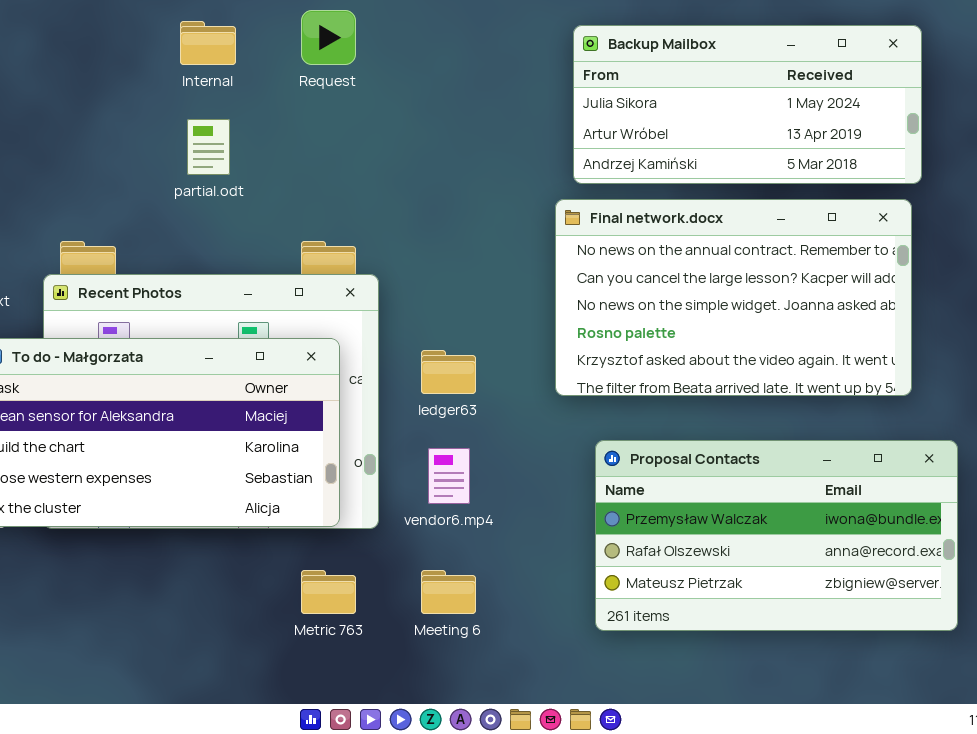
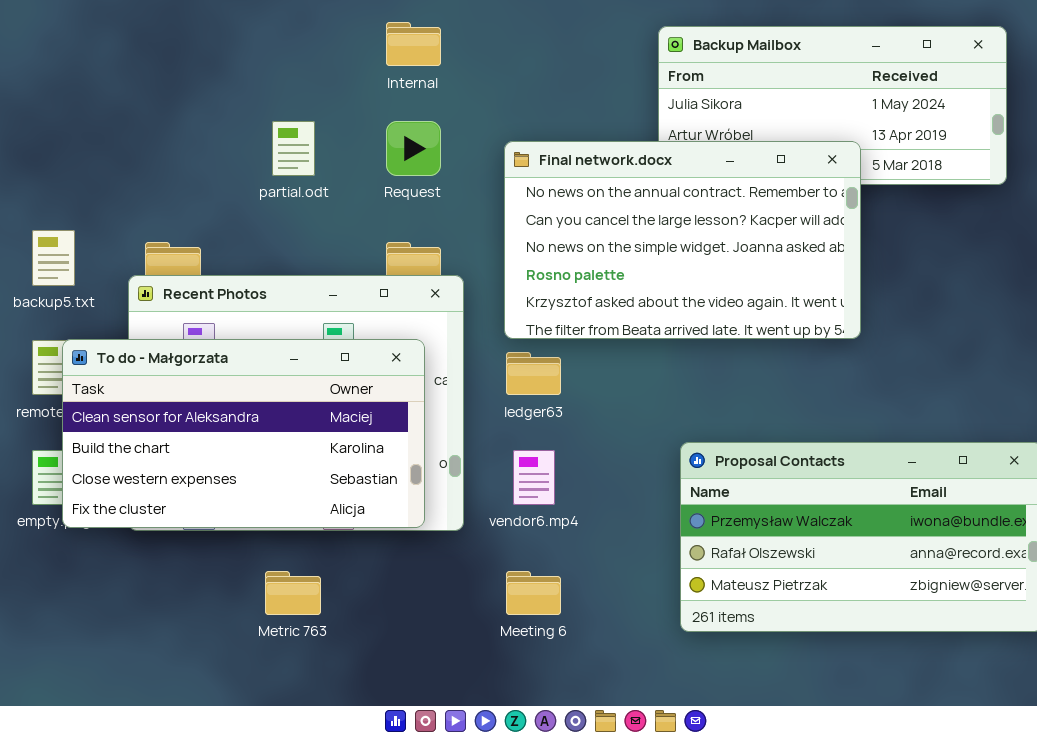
Request: [301,10,356,65] -> [386,121,441,176], moved
Internal: [180,21,236,65] -> [386,22,441,66], moved
Final network.docx: [555,199,912,396] -> [504,141,861,339], moved
Metric 763: [301,570,356,614] -> [265,571,321,615], moved

